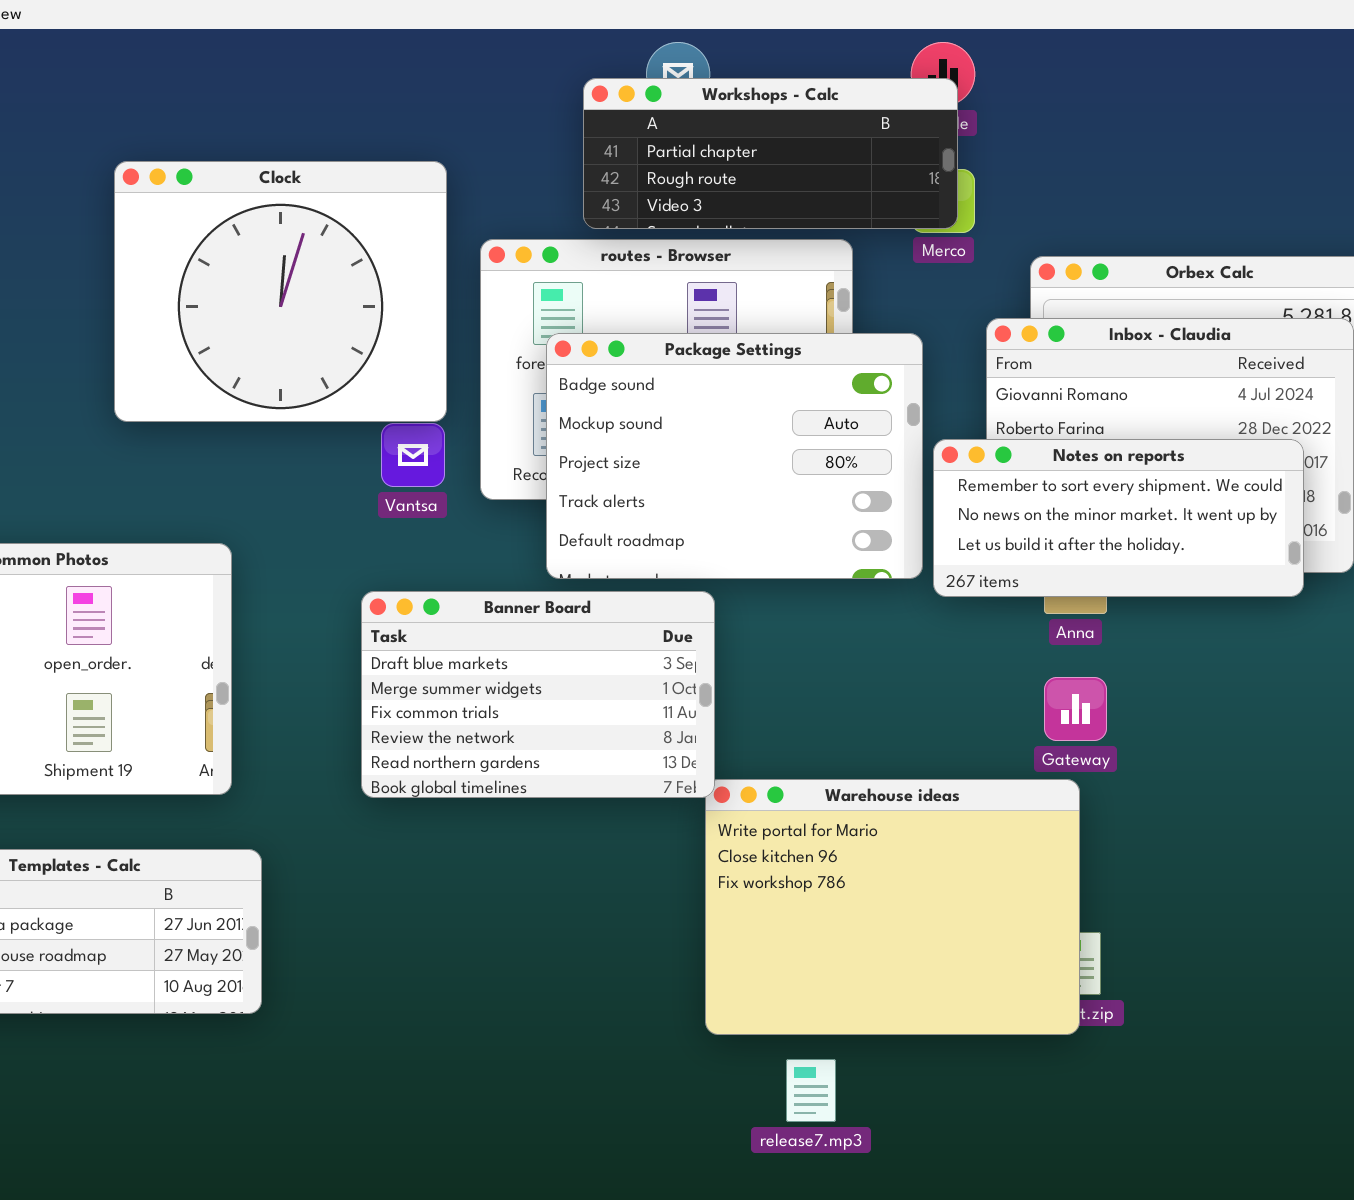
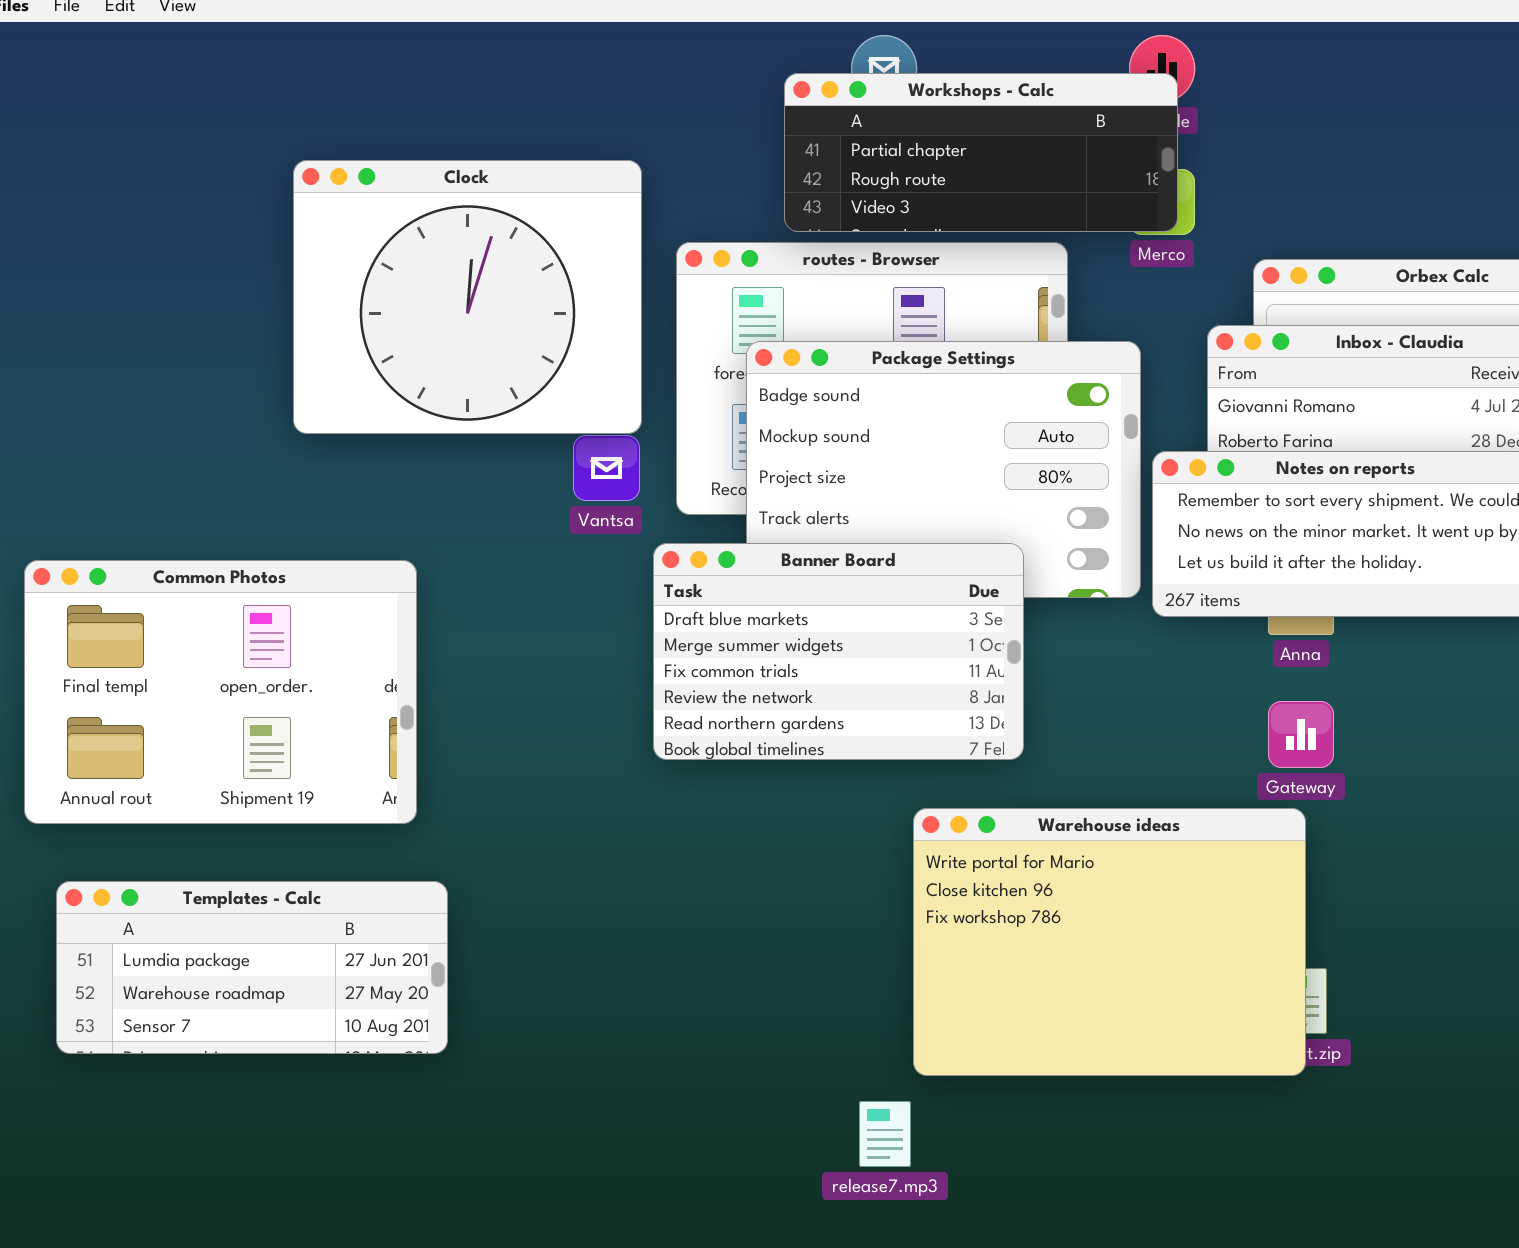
Banner Board: [361,591,715,798] -> [653,543,1024,760], moved
release7.mp3: [786,1059,836,1122] -> [859,1101,911,1167], moved

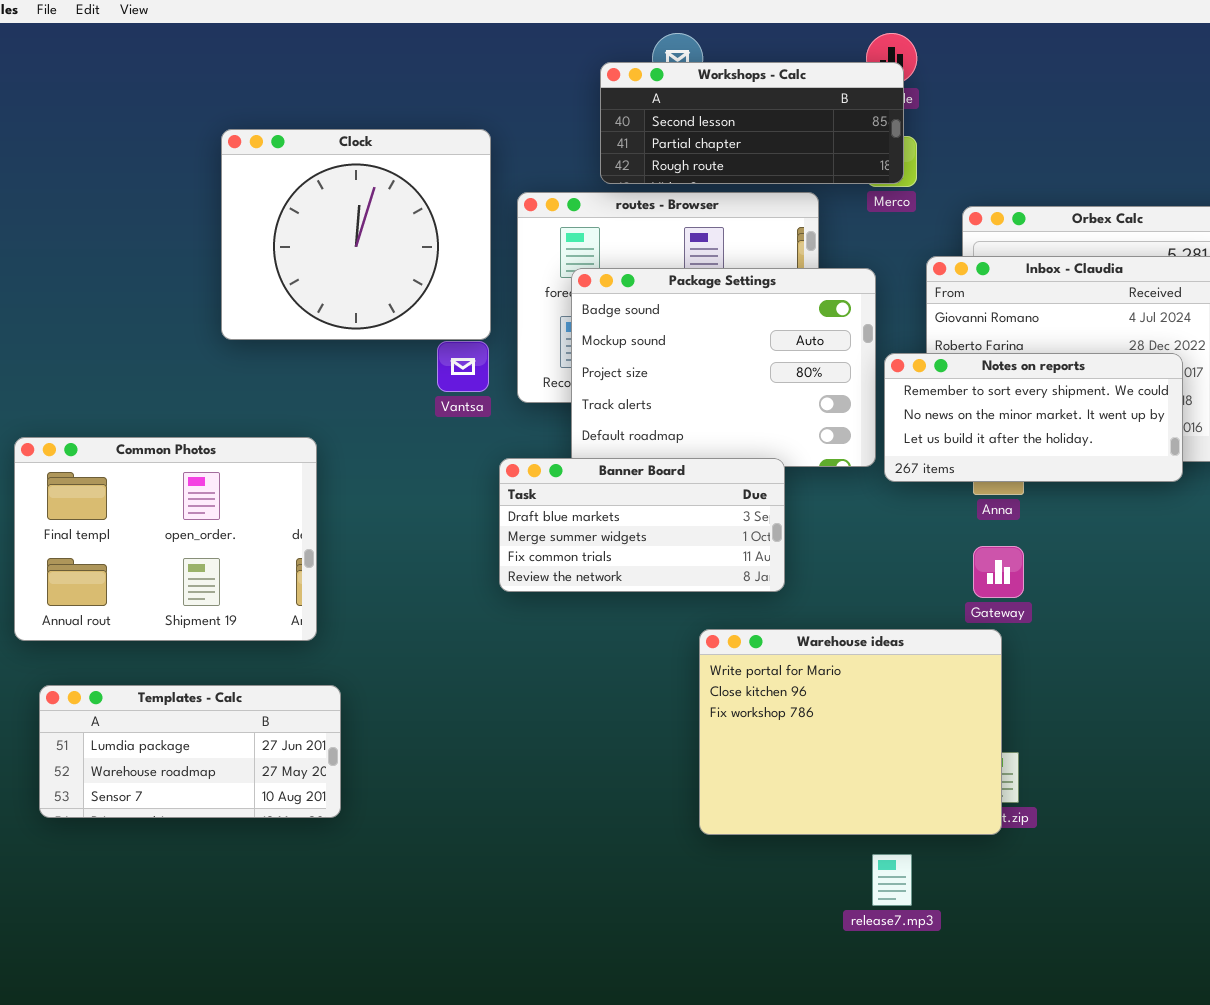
Workshops - Calc: [784,73,1178,232] -> [600,62,904,184], scrolled up 1 row
Banner Board: [653,543,1024,760] -> [499,458,785,592], resized
release7.mp3: [859,1101,911,1167] -> [872,854,912,906], moved

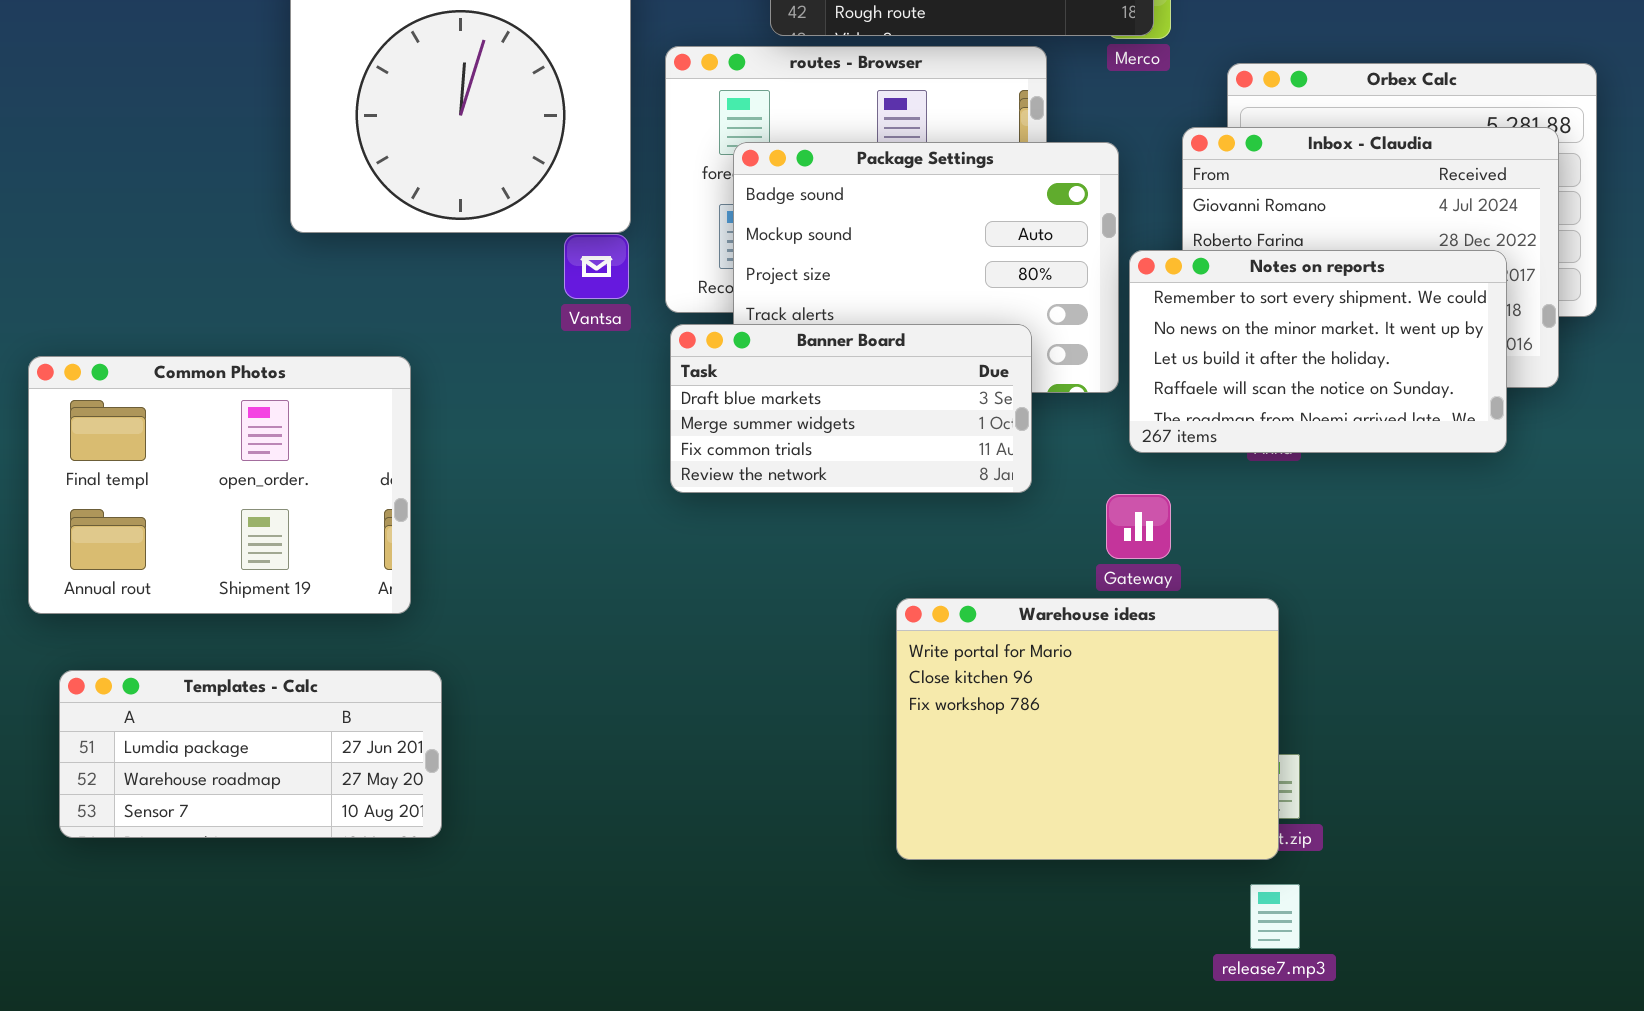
Notes on reports: [884,353,1183,482] -> [1129,250,1507,453], resized
Banner Board: [499,458,785,592] -> [670,324,1032,493], moved
Gateway: [973,546,1024,598] -> [1106,494,1171,559], moved
release7.mp3: [872,854,912,906] -> [1250,884,1300,949], moved

